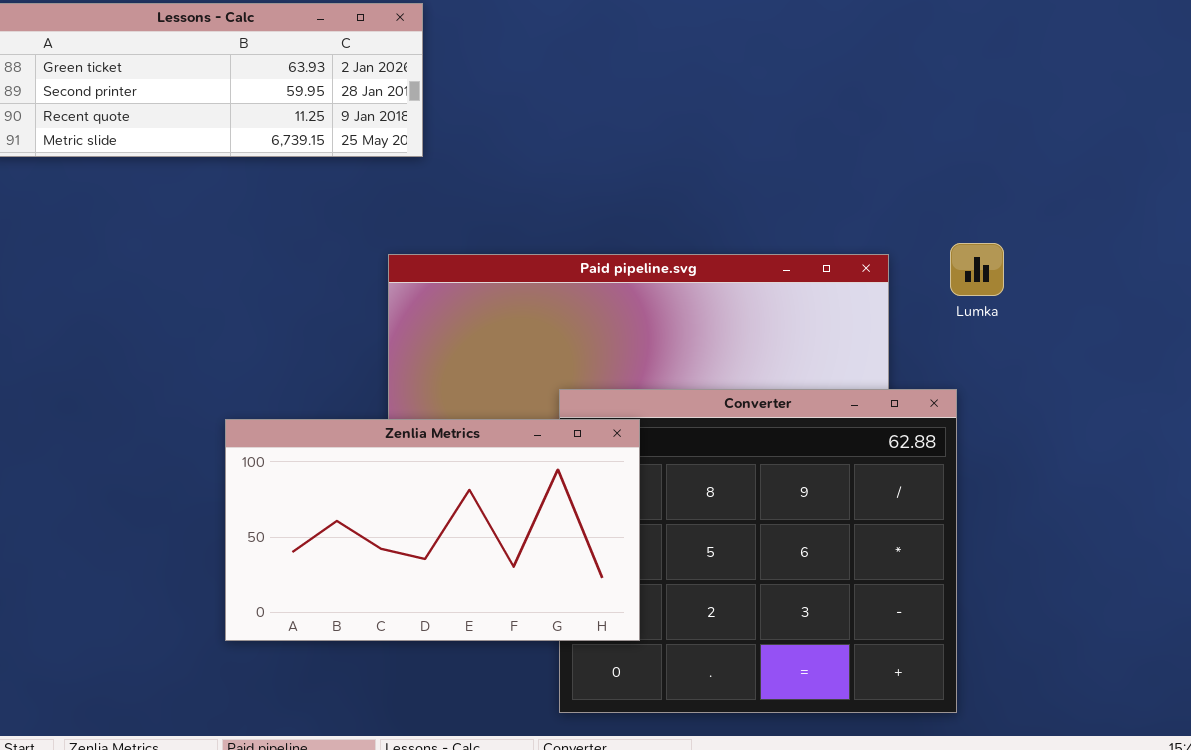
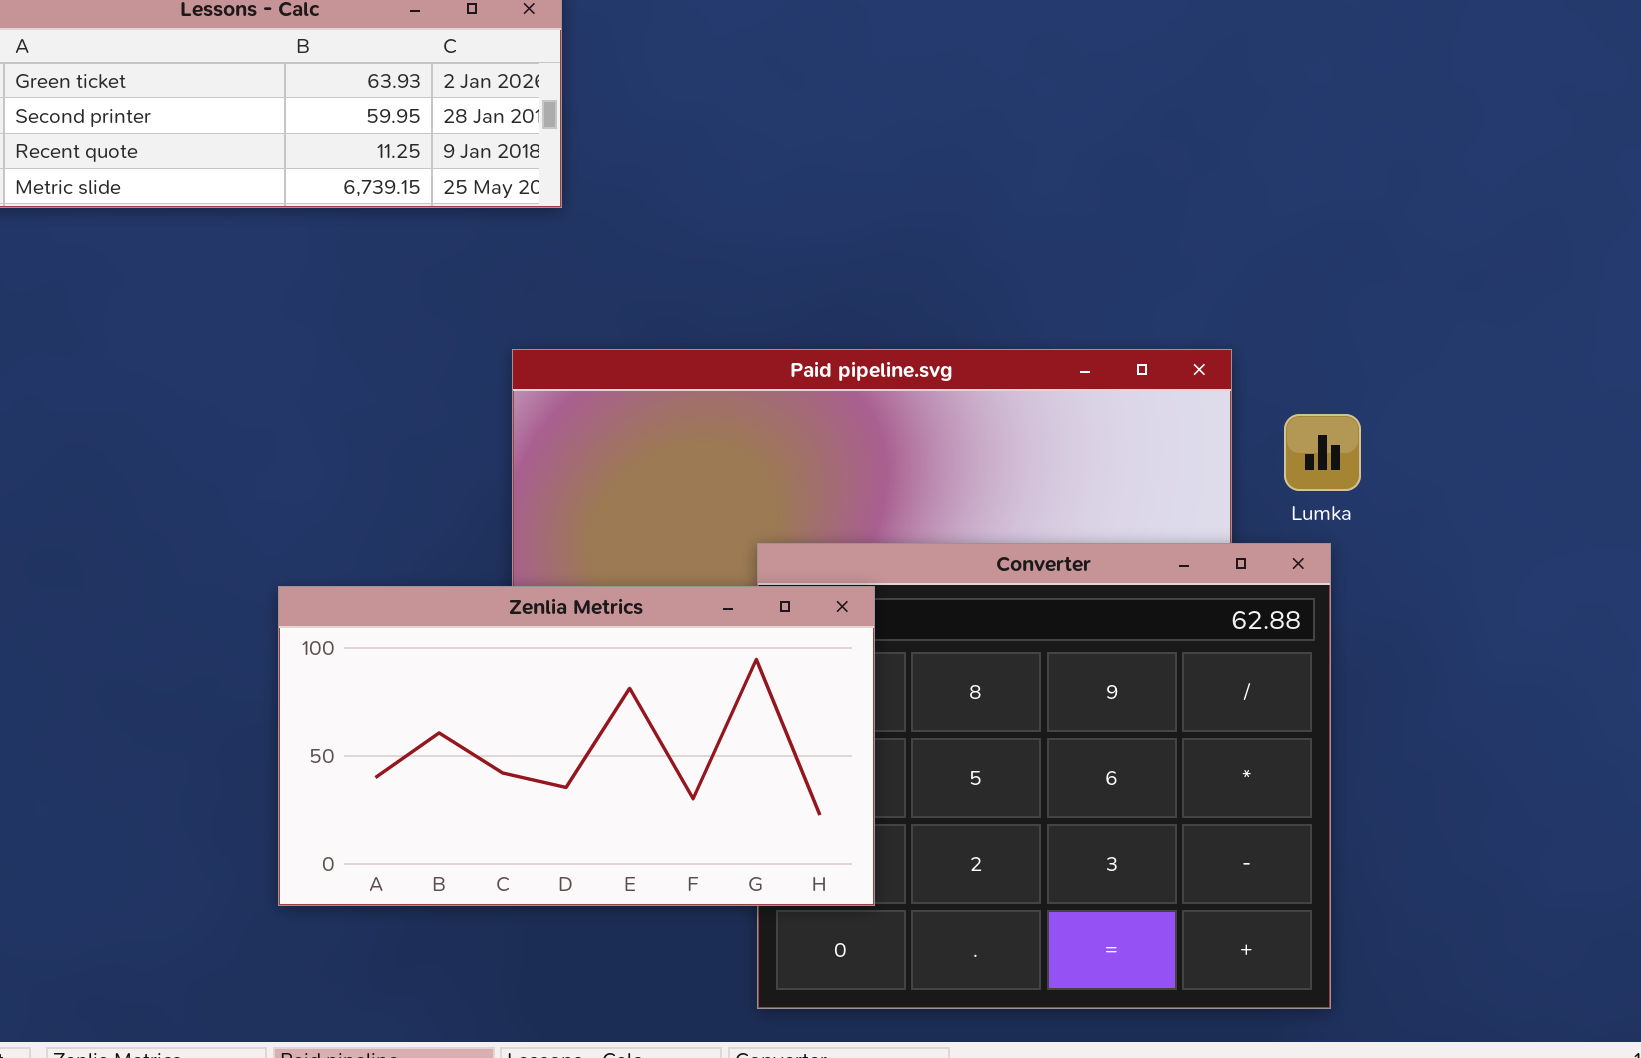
Lumka: [950,243,1004,296] -> [1284,414,1361,491], moved

